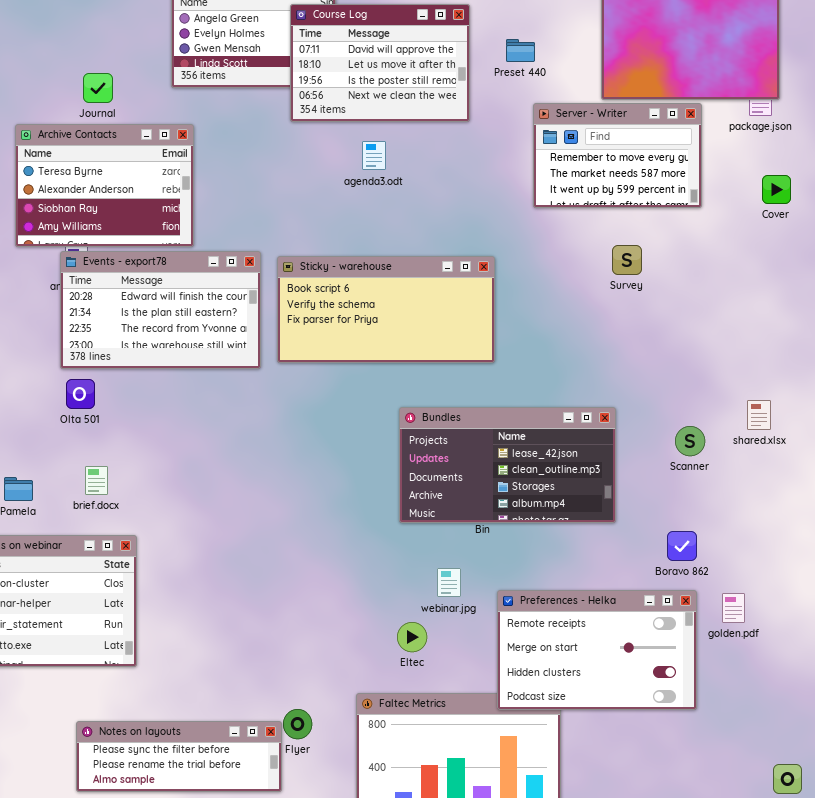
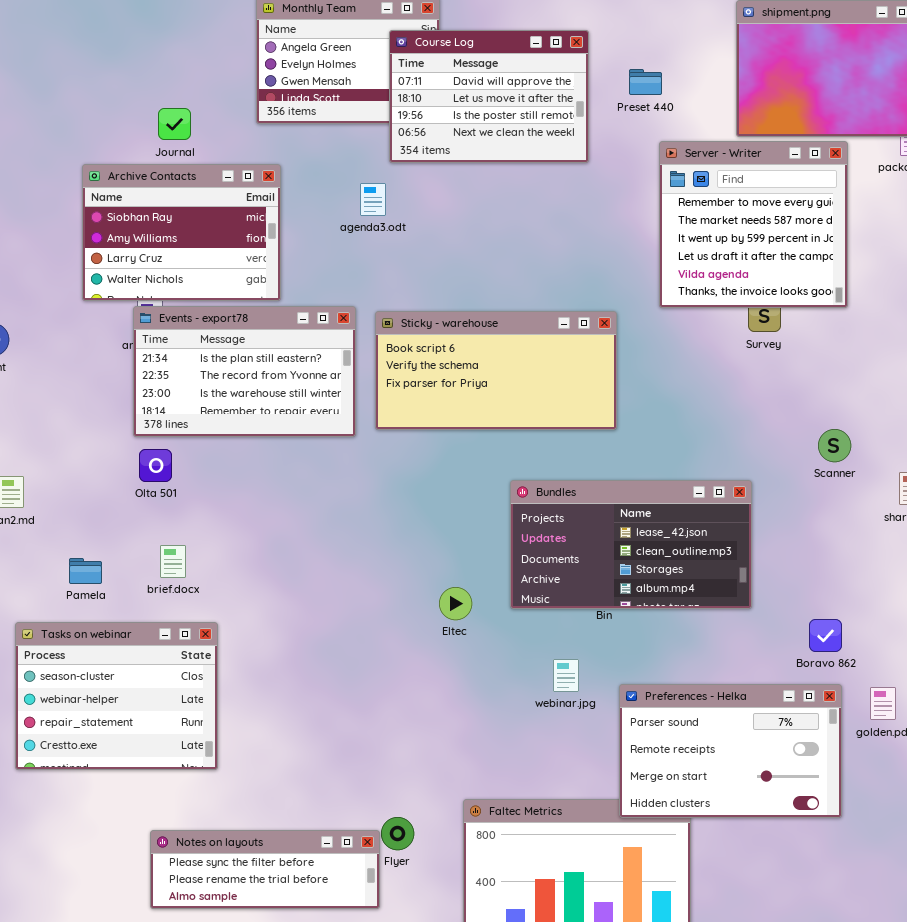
Server - Writer: [533,103,702,208] -> [659,141,848,308], resized
Archive Contacts: [15,124,194,247] -> [82,164,281,301], scrolled down 2 rows
agenda3.odt: [362,141,386,170] -> [360,183,386,216], moved
Events - export78: [60,251,261,369] -> [133,306,356,437], scrolled down 1 row
Scanner: [675,426,705,456] -> [818,429,851,462], moved
Preferences - Helka: [497,590,697,710] -> [619,684,842,818], scrolled up 1 row
Eltec: [397,622,427,652] -> [439,587,472,620], moved

